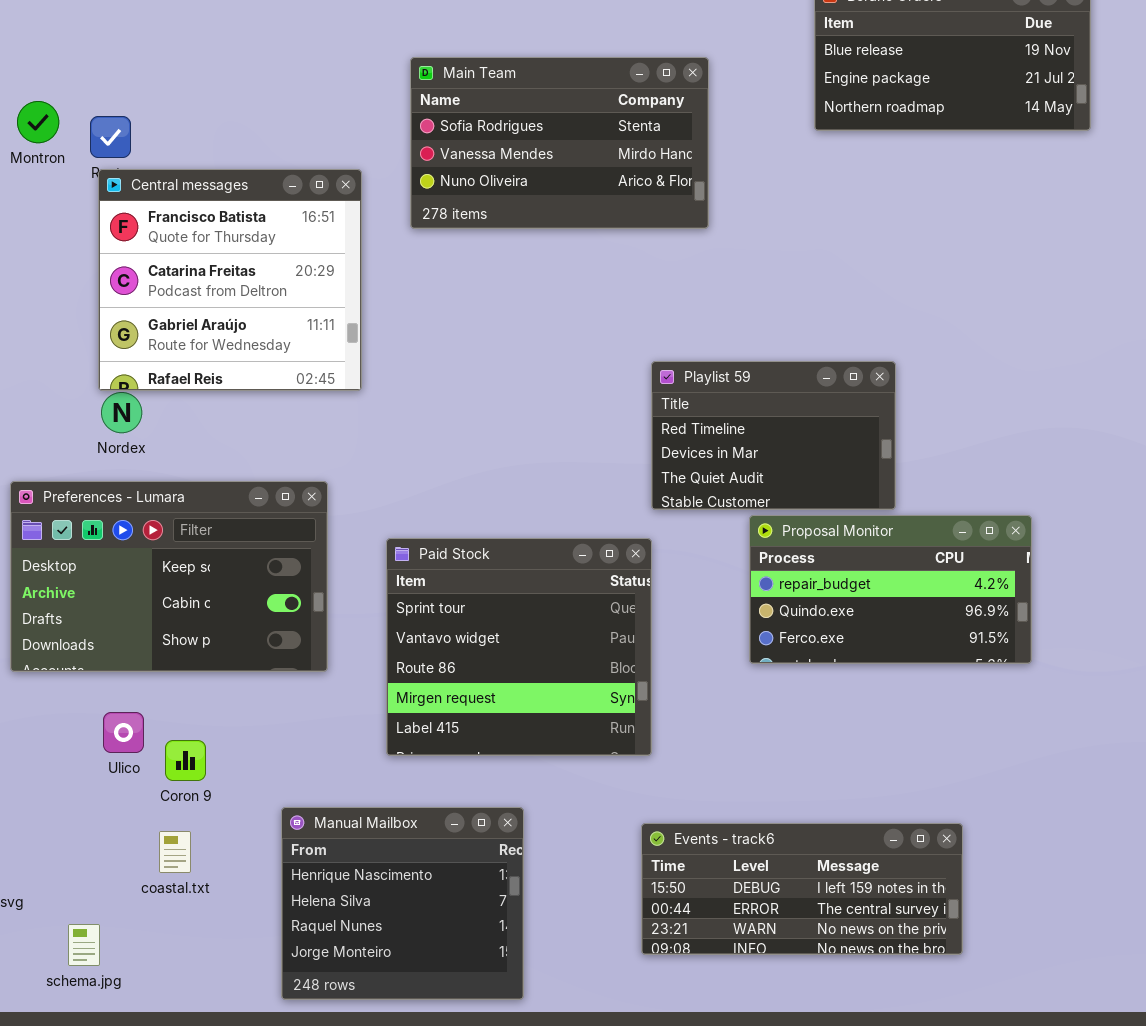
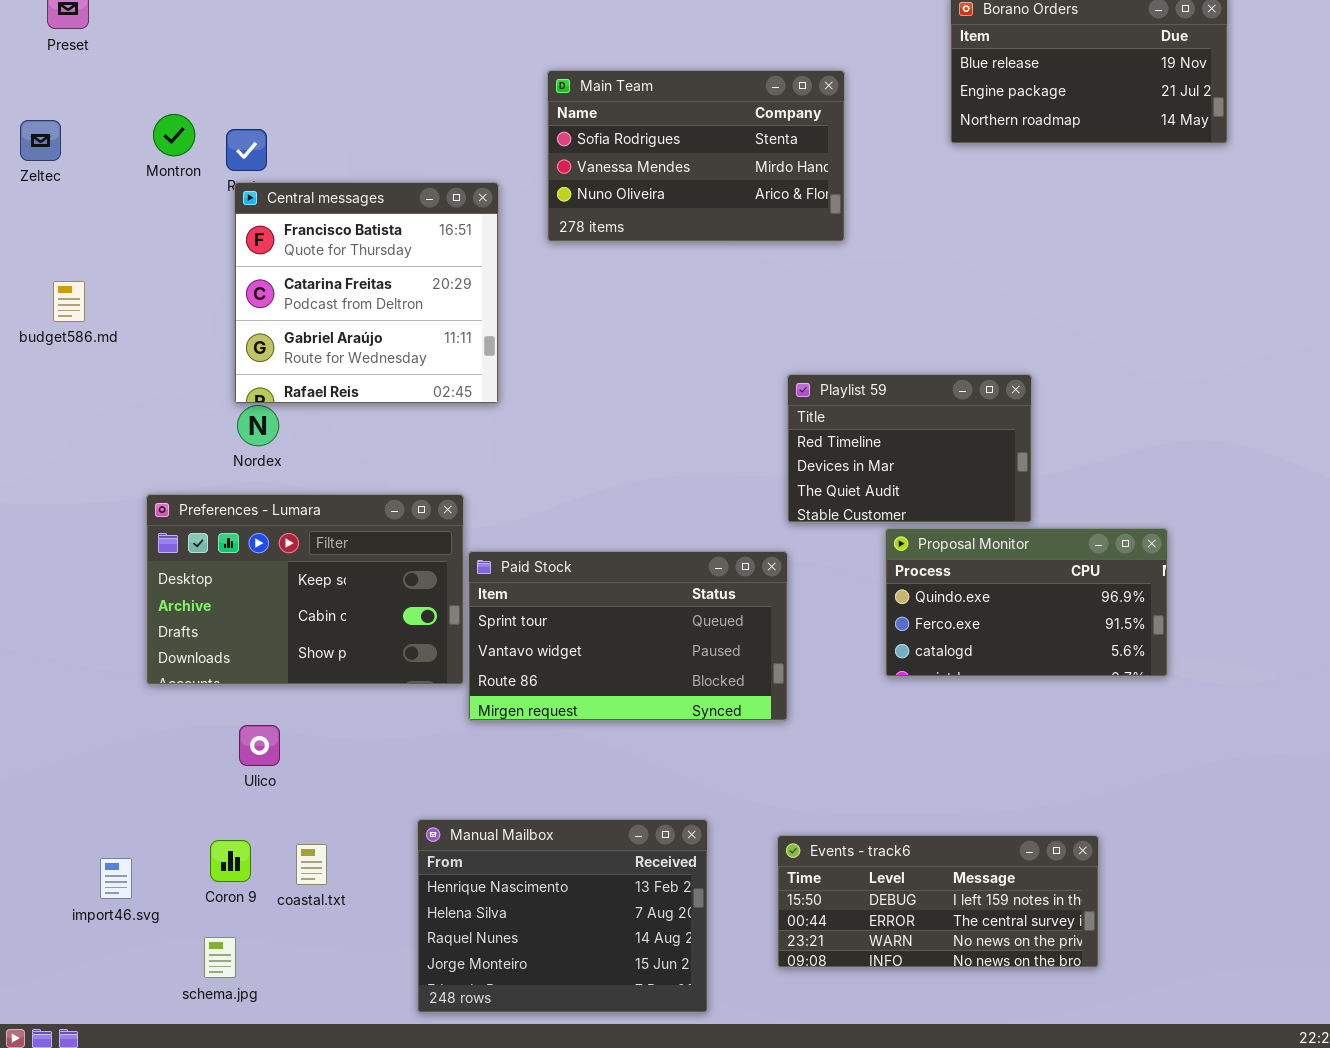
Proposal Monitor: [749,515,1032,664] -> [885,528,1168,677], scrolled down 1 row
Paid Stock: [386,538,652,756] -> [468,551,788,721], resized
Coron 9: [165,740,206,781] -> [210,840,251,882], moved
Manual Mailbox: [281,807,524,1000] -> [417,819,708,1013], resized

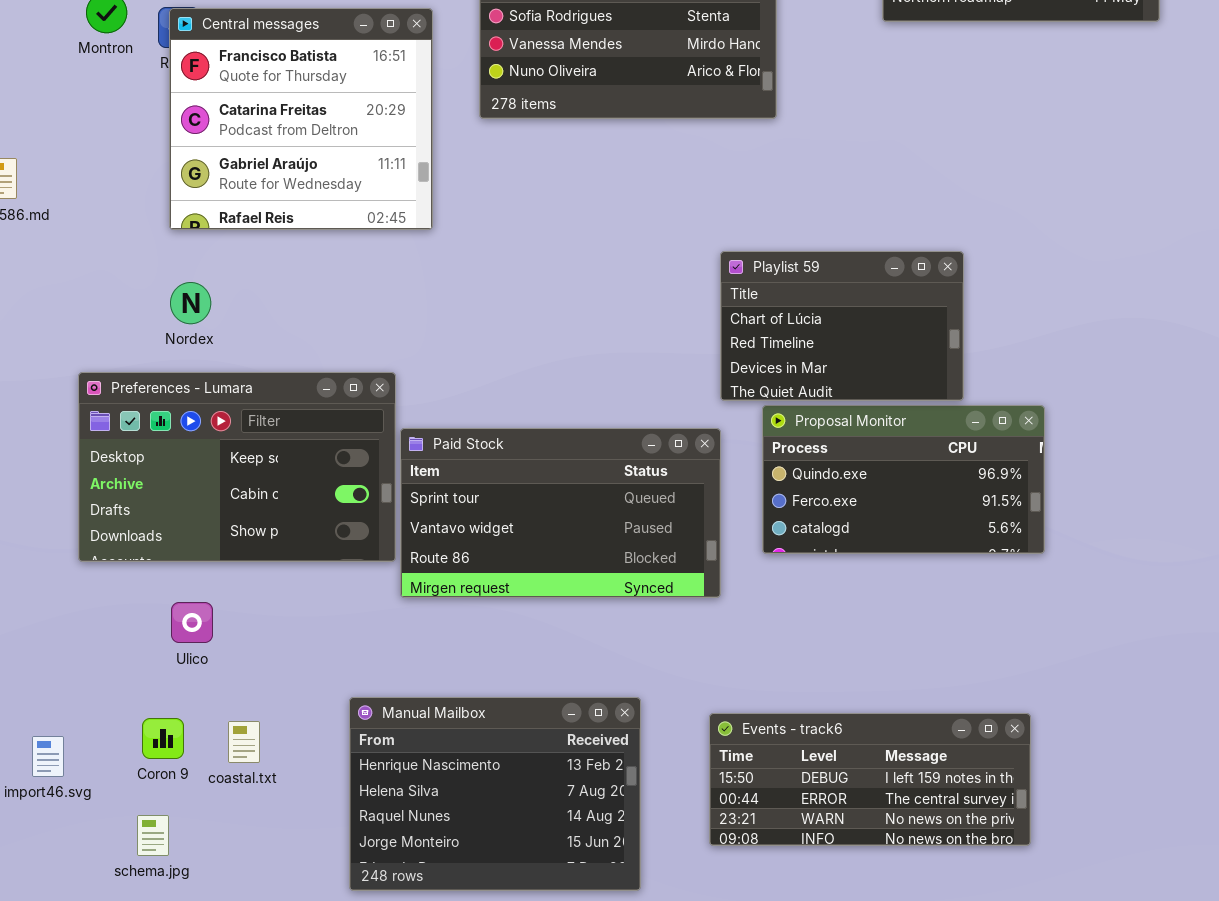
Central messages: [234,182,499,404] -> [169,8,433,230], moved
Playlist 59: [787,374,1032,523] -> [720,251,964,401], scrolled up 1 row
Proposal Monitor: [885,528,1168,677] -> [762,405,1045,554], moved

